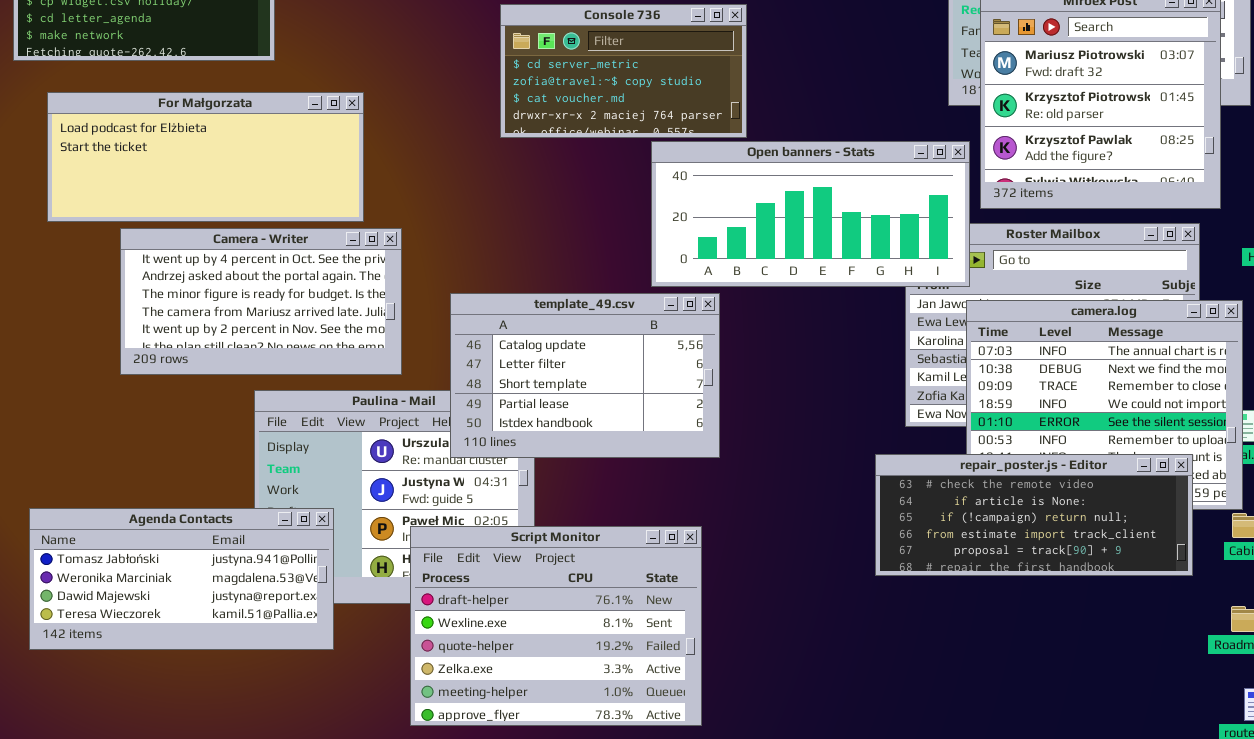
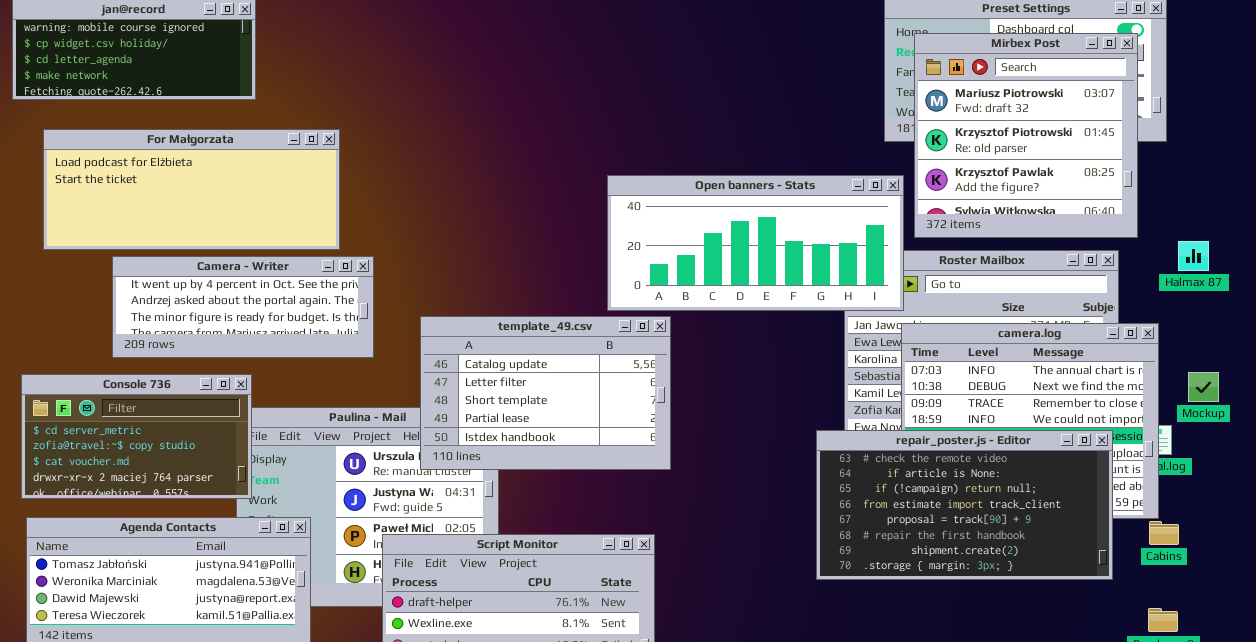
Console 736: [500,4,747,138] -> [21,374,252,499], moved
Camera - Writer: [120,228,402,375] -> [112,256,374,358], resized
repair_poster.js - Editor: [875,454,1193,576] -> [816,430,1113,580], resized

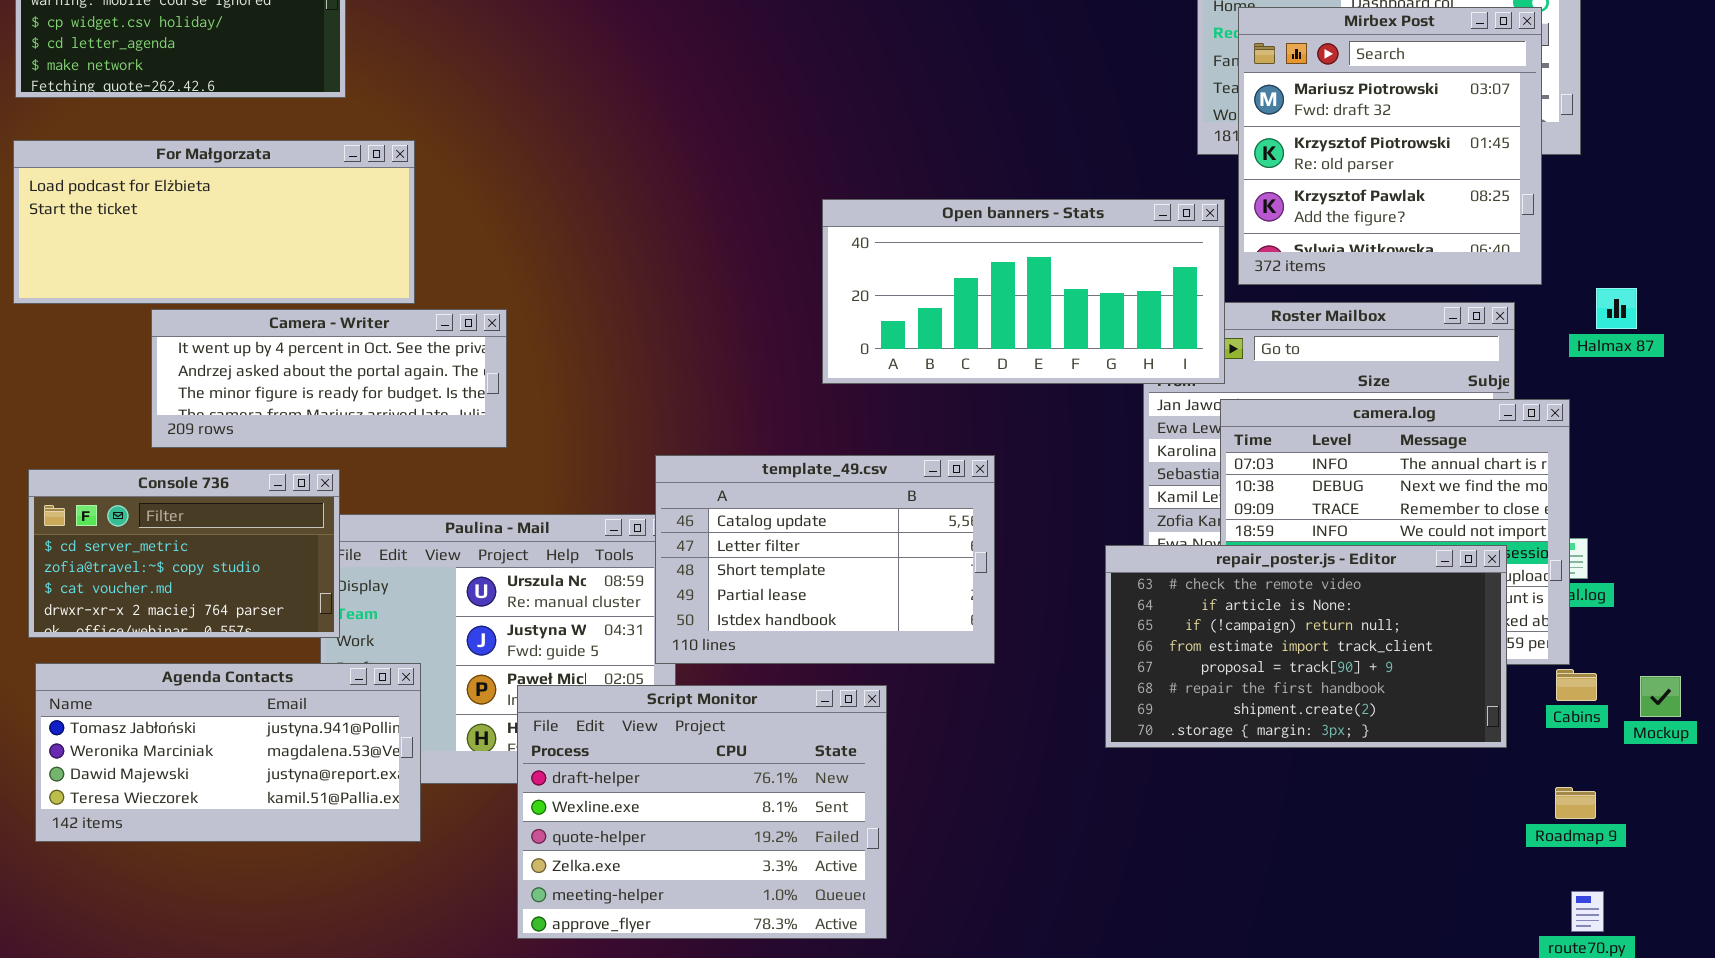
For Małgorzata: [43,129,340,250] -> [13,140,415,304], moved
template_49.csv: [420,316,671,470] -> [655,455,995,664], moved
Mockup: [1188,372,1219,402] -> [1640,676,1681,717], moved

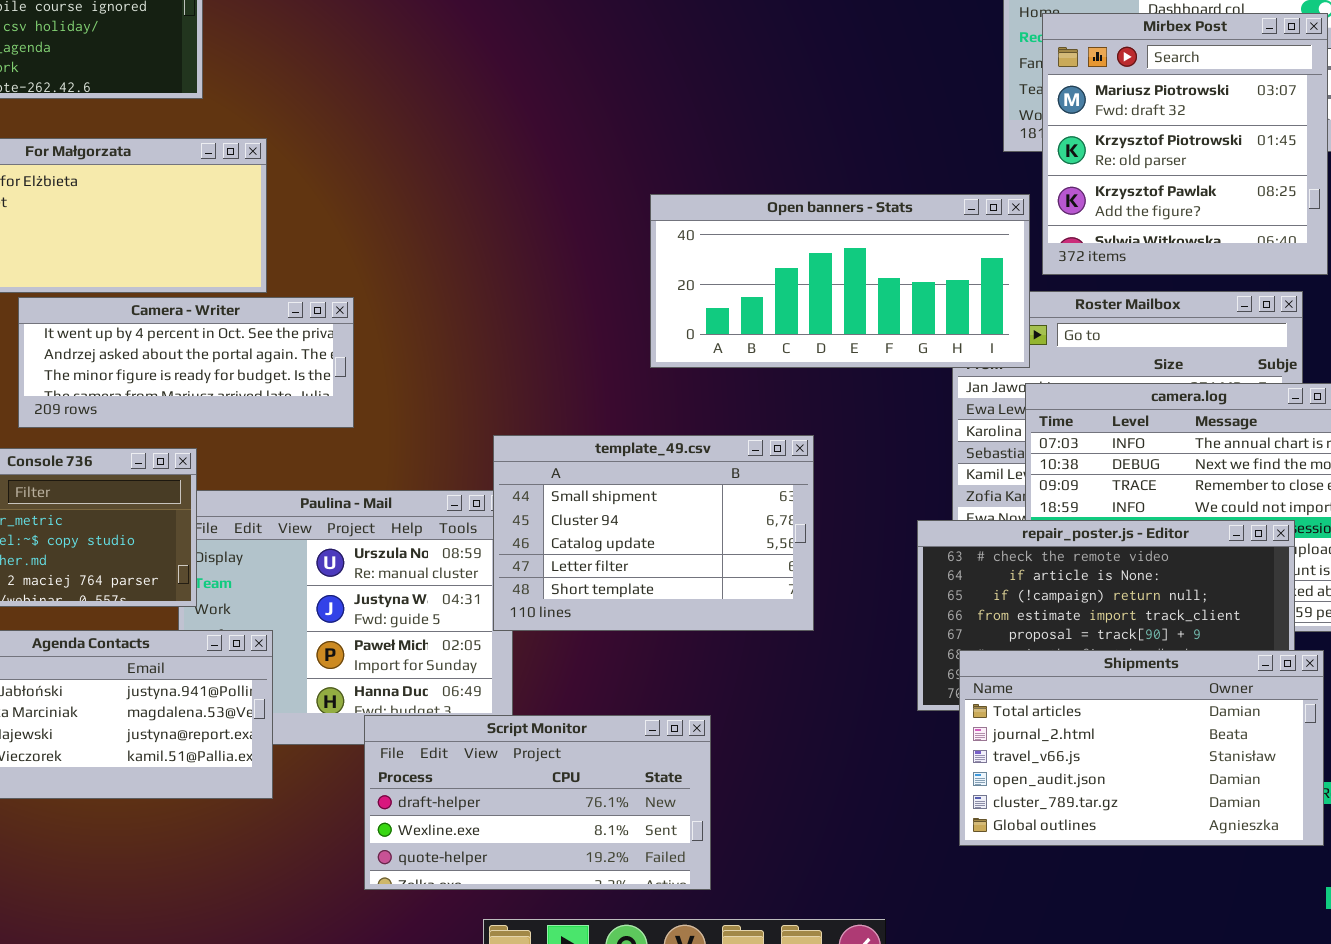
template_49.csv: [655,455,995,664] -> [493,435,814,631], scrolled up 2 rows
Shipments: none -> [959,650,1324,846], opened
Script Monitor: [517,685,887,939] -> [364,715,711,890], resized

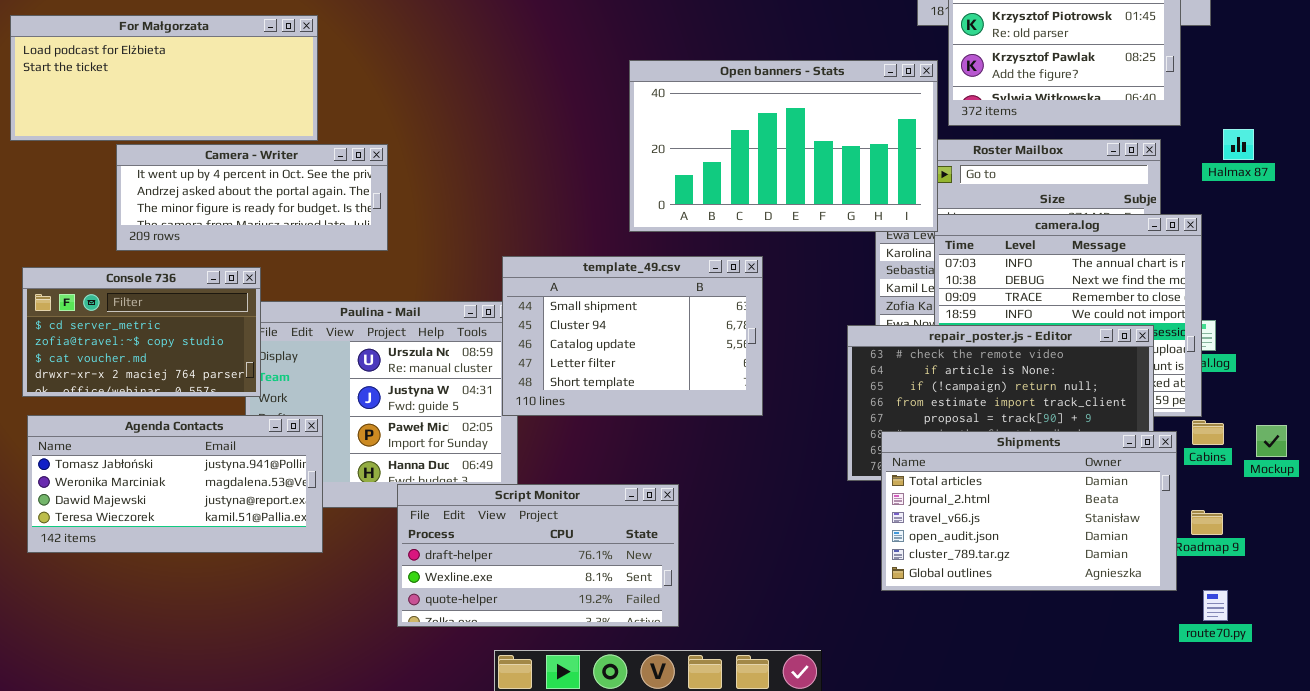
Open banners - Stats: [650,194,1030,368] -> [629,60,938,232], resized

